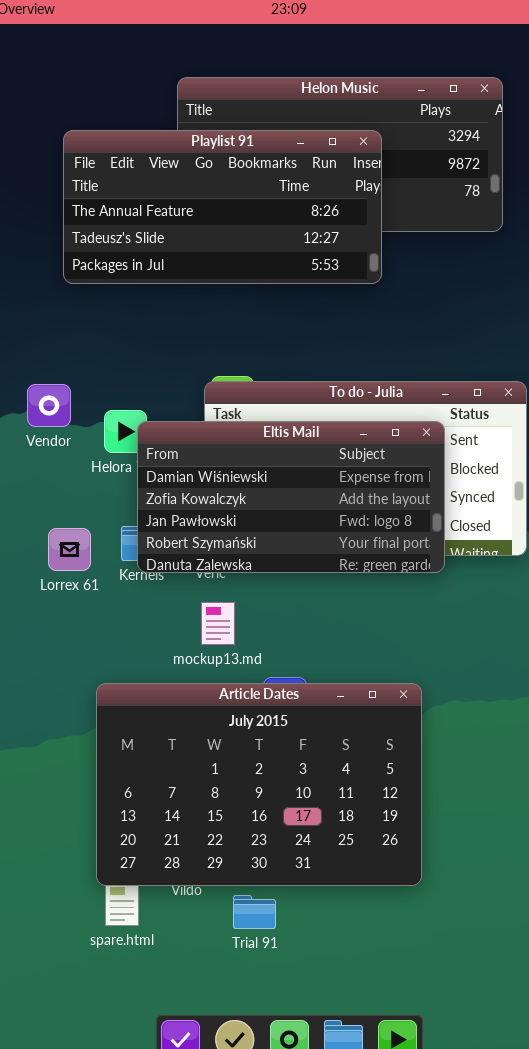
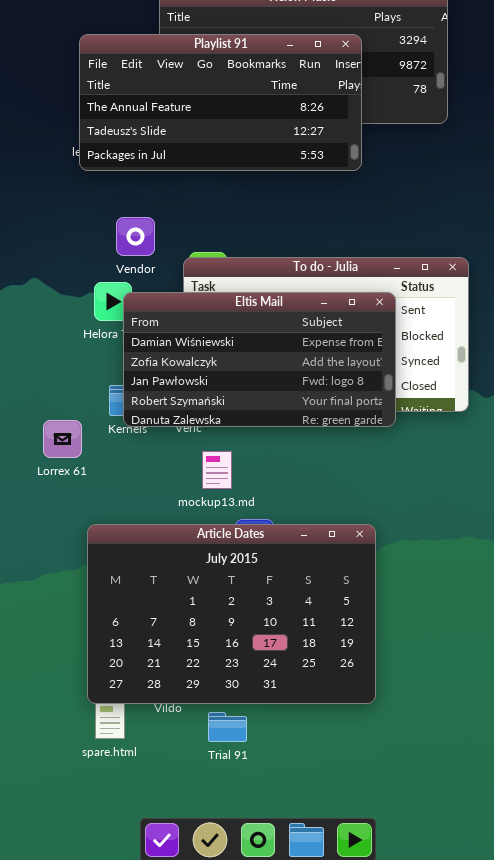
Playlist 91: [63,130,382,284] -> [79,34,362,171], moved
Vendor: [27,384,71,427] -> [116,217,155,256], moved
Lorrex 61: [48,528,91,571] -> [43,420,82,458], moved
mockup13.md: [201,602,235,645] -> [202,451,232,489], moved

